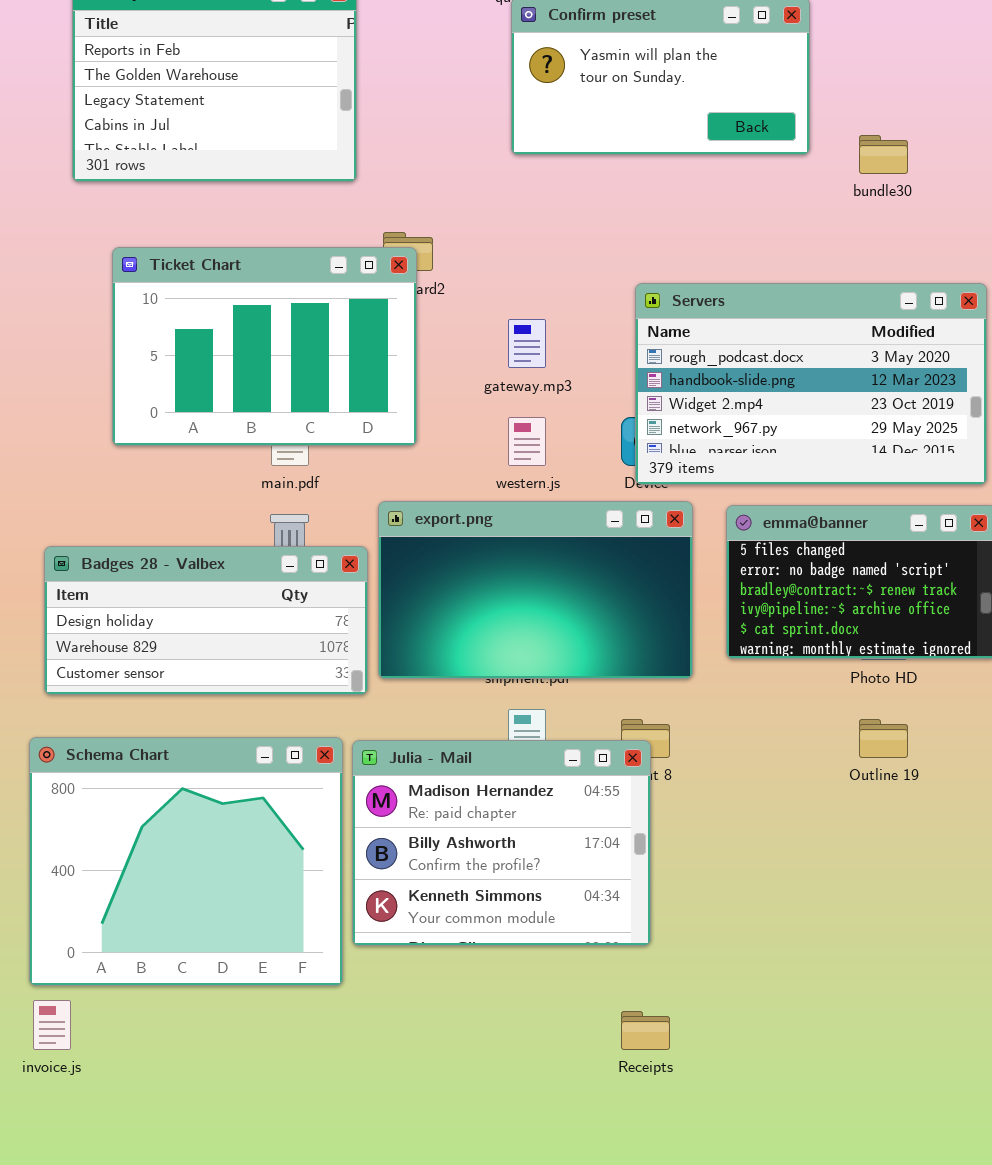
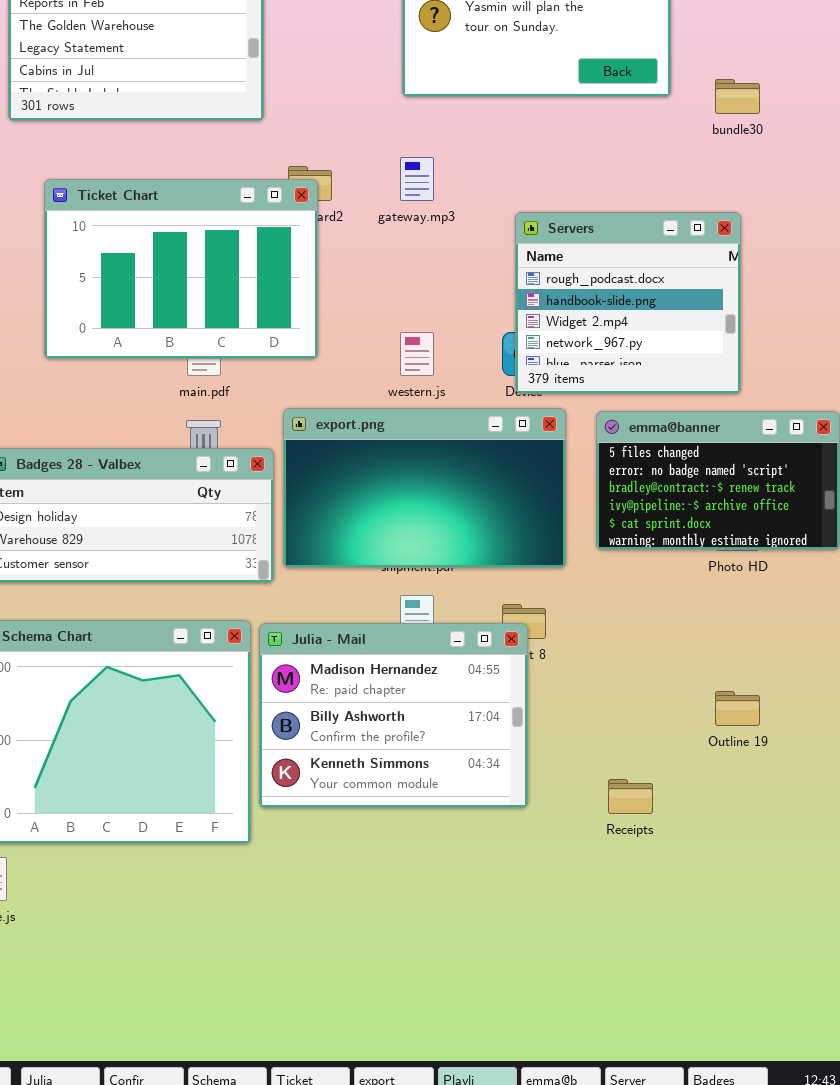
Servers: [635,283,987,485] -> [515,212,741,394], resized
gateway.mp3: [508,319,546,368] -> [400,157,434,201], moved
Outline 19: [859,719,908,758] -> [715,691,760,726], moved
Receipts: [621,1011,670,1050] -> [608,779,653,814], moved

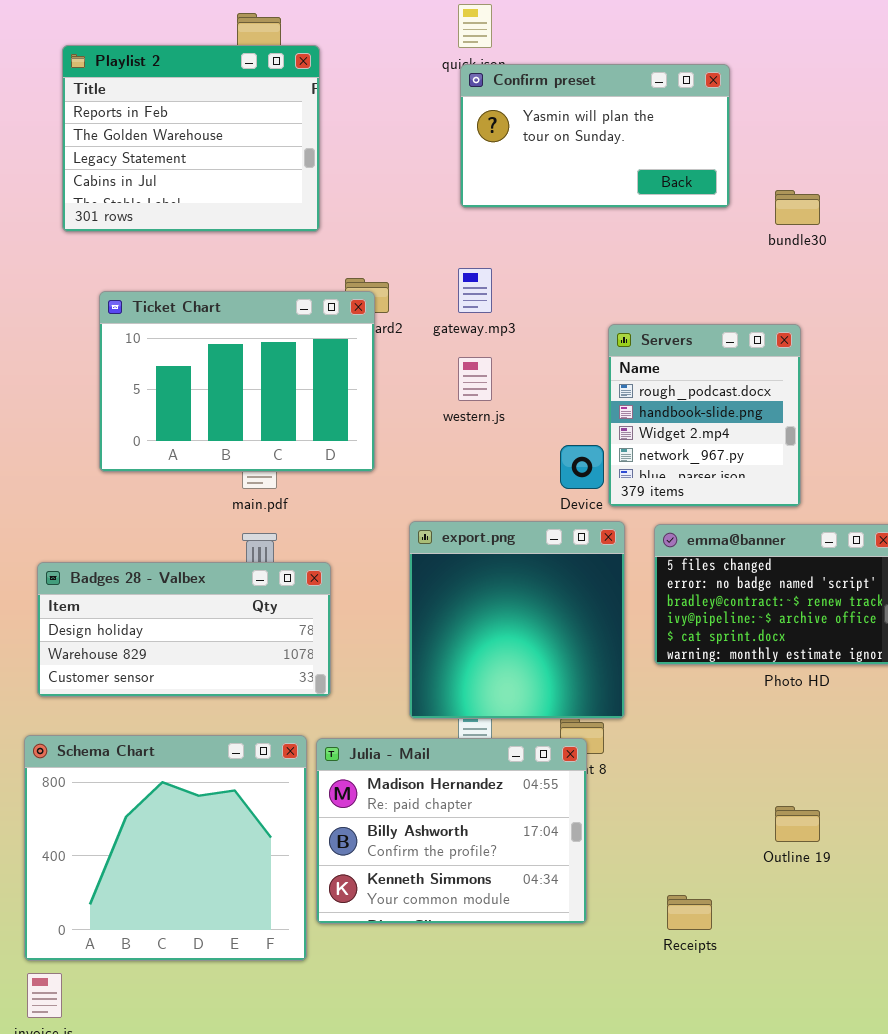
Servers: [515,212,741,394] -> [608,324,801,507], resized
western.js: [400,332,434,376] -> [458,357,492,401], moved
export.png: [283,408,566,568] -> [409,521,625,719], resized

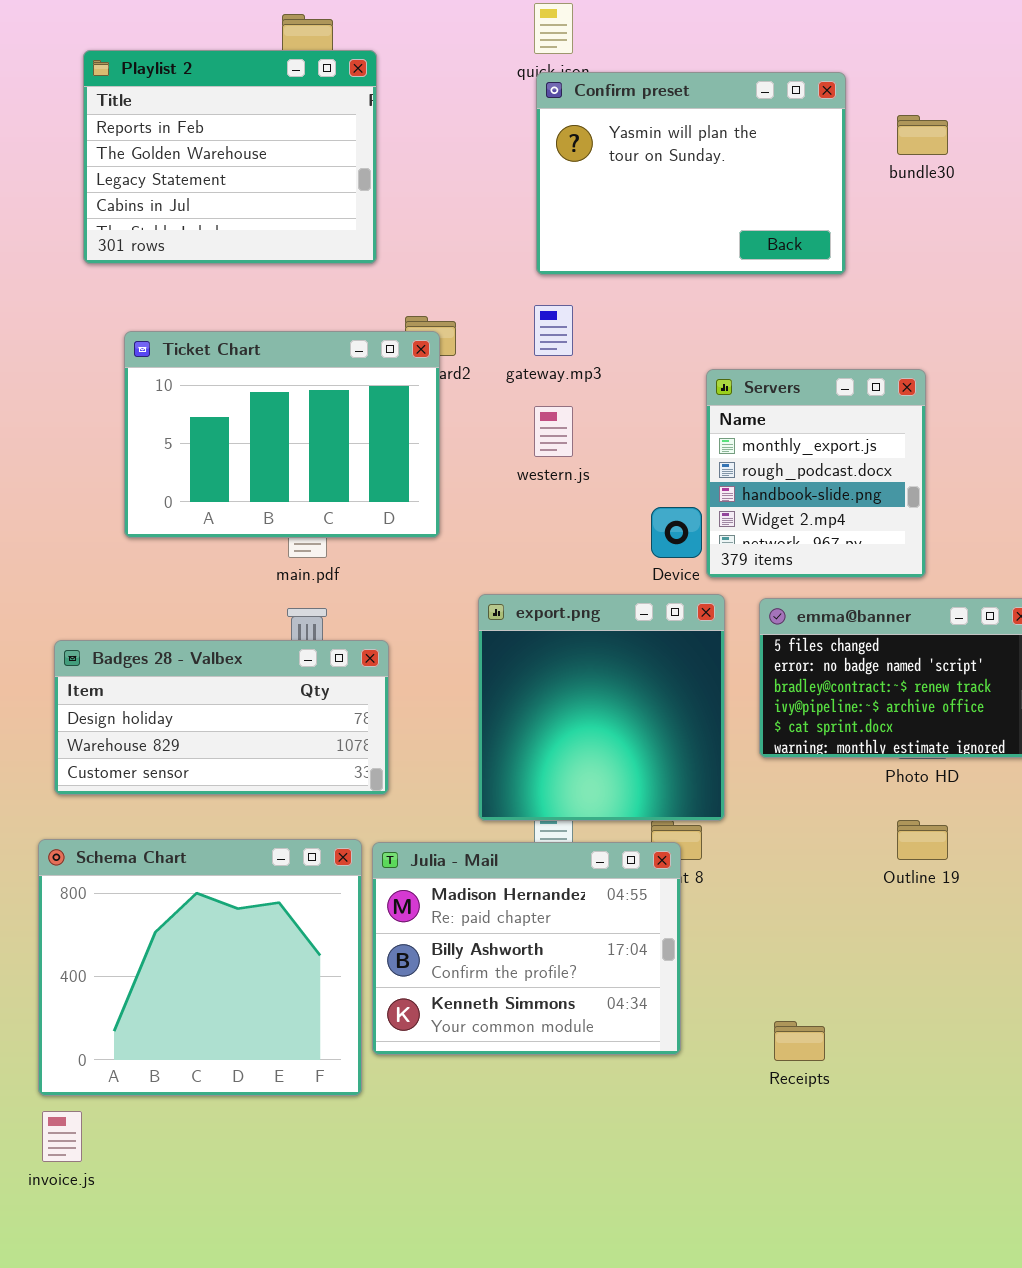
Confirm preset: [460,64,730,208] -> [536,72,846,275], resized
bundle30: [775,190,820,225] -> [897,115,948,155], moved
Servers: [608,324,801,507] -> [706,369,926,578], scrolled up 1 row
Outline 19: [775,806,820,842] -> [897,820,948,860], moved

